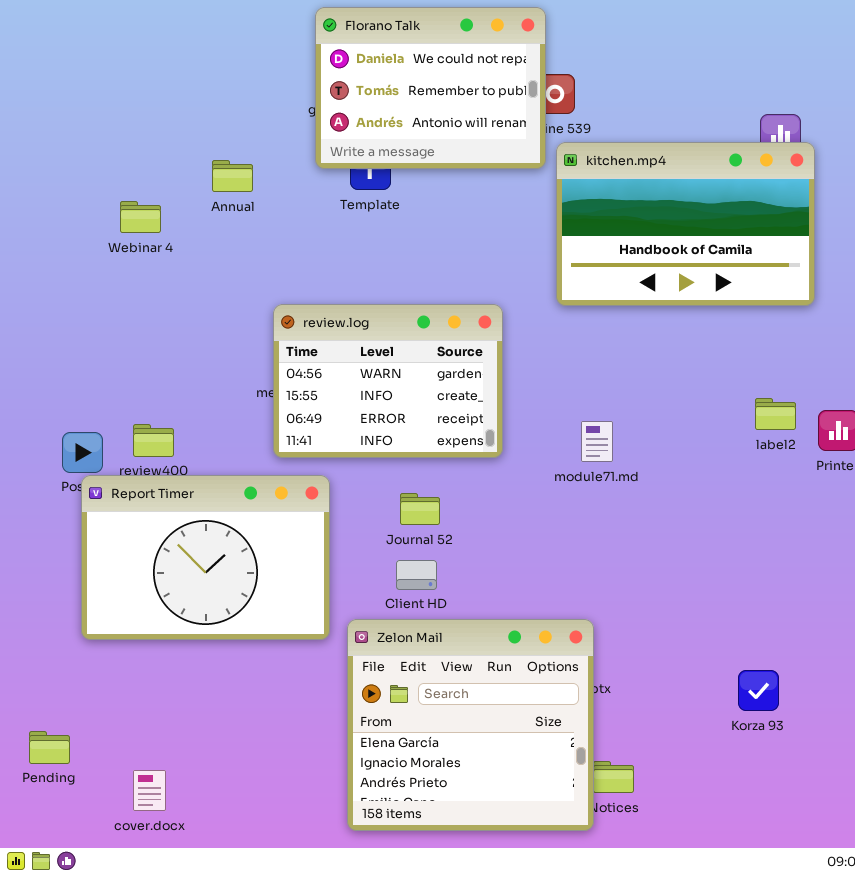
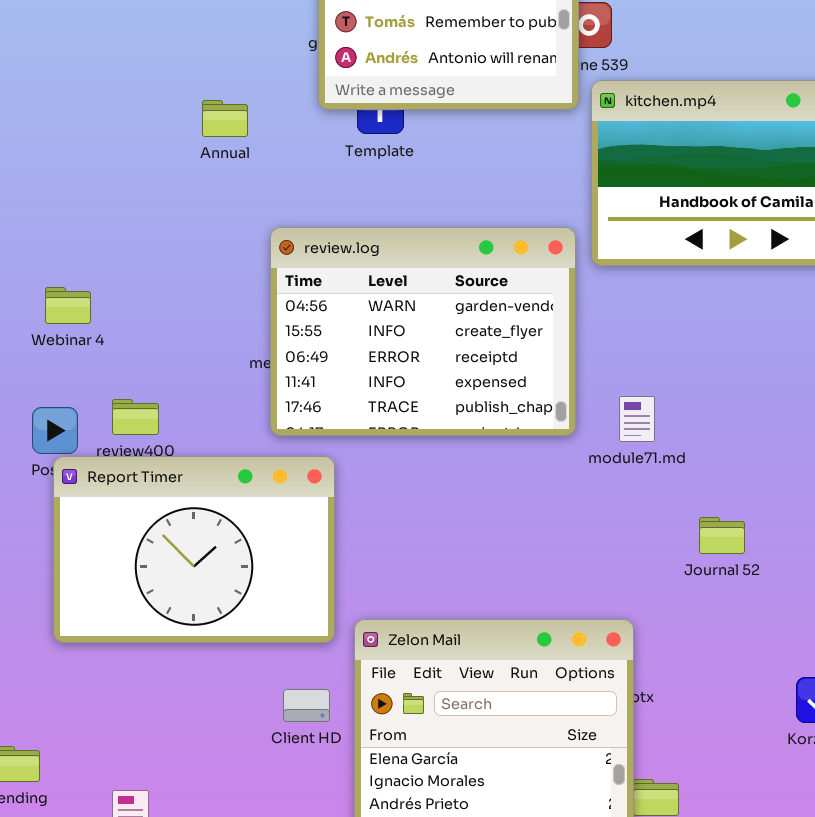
Webinar 4: [120,201,161,233] -> [45,287,91,324], moved
review.log: [273,304,503,458] -> [270,227,576,436], resized
Journal 52: [400,493,440,525] -> [699,517,745,554], moved
Client HD: [396,560,437,590] -> [283,689,330,722], moved

